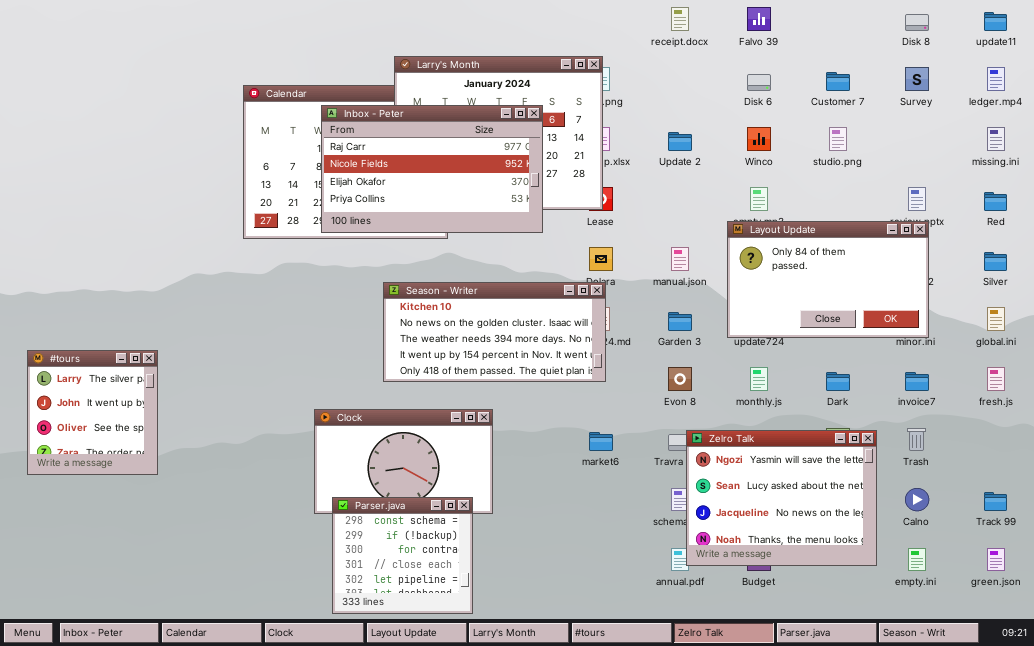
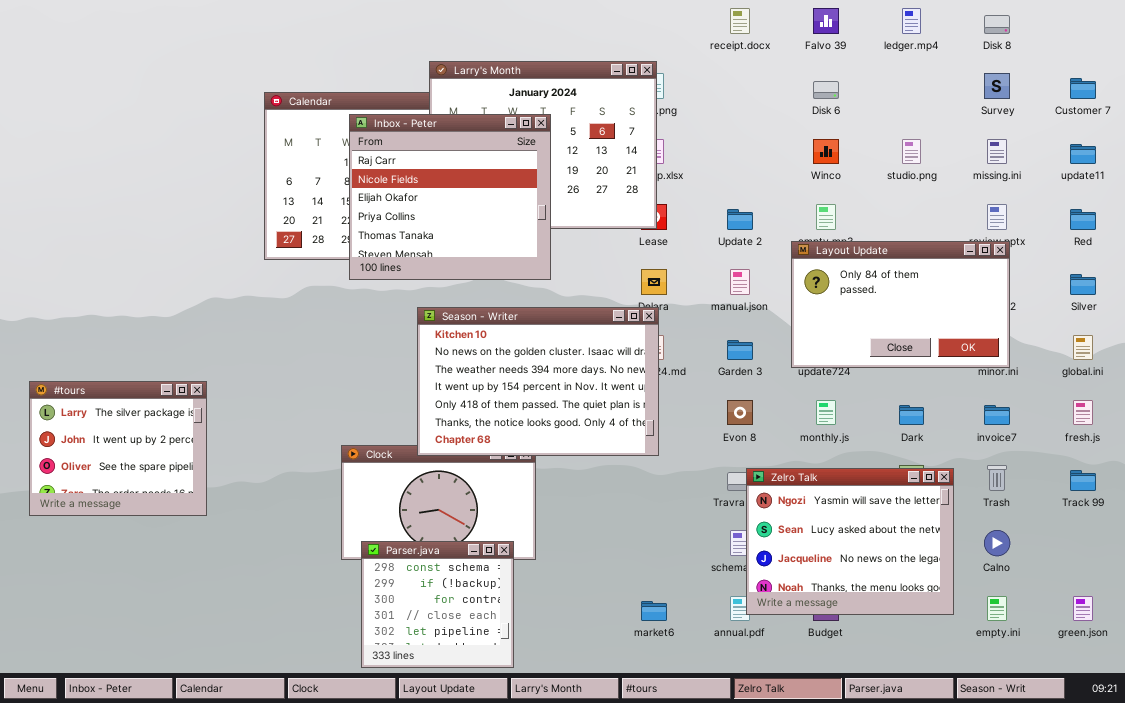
update11: [984,12,1007,31] -> [1070,144,1096,164], moved
ledger.mp4: [987,67,1005,91] -> [902,8,921,34], moved
Customer 7: [826,72,850,91] -> [1070,78,1096,99], moved
Inbox - Peter: [321,105,543,233] -> [349,114,551,280], resized
missing.ini: [987,127,1005,151] -> [987,139,1007,164], moved
Update 2: [668,132,692,151] -> [727,209,753,230], moved
Season - Writer: [383,282,606,382] -> [417,307,659,456], resized
#tours: [27,350,158,475] -> [29,381,207,516], resized
market6: [589,432,613,451] -> [641,601,667,621], moved
Track 99: [984,492,1007,511] -> [1070,470,1096,491], moved

